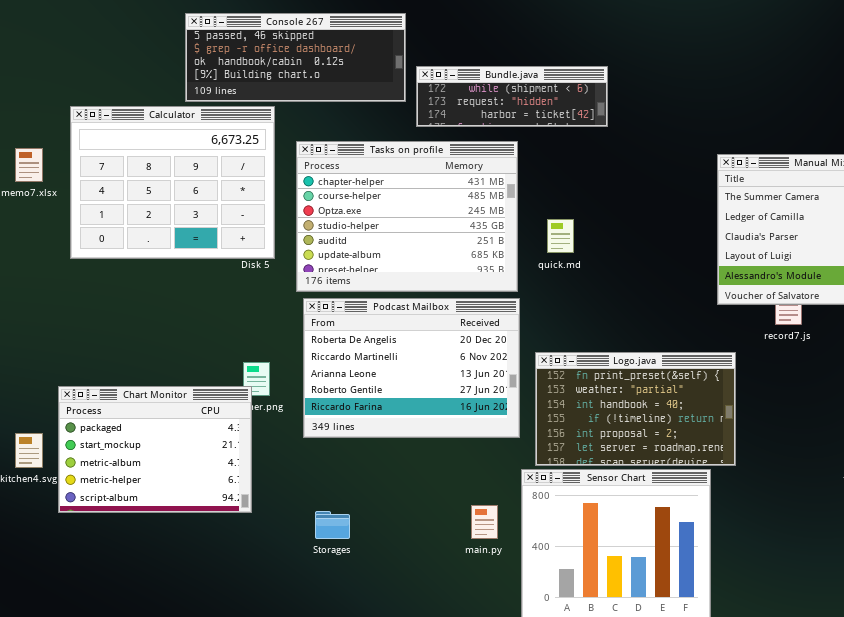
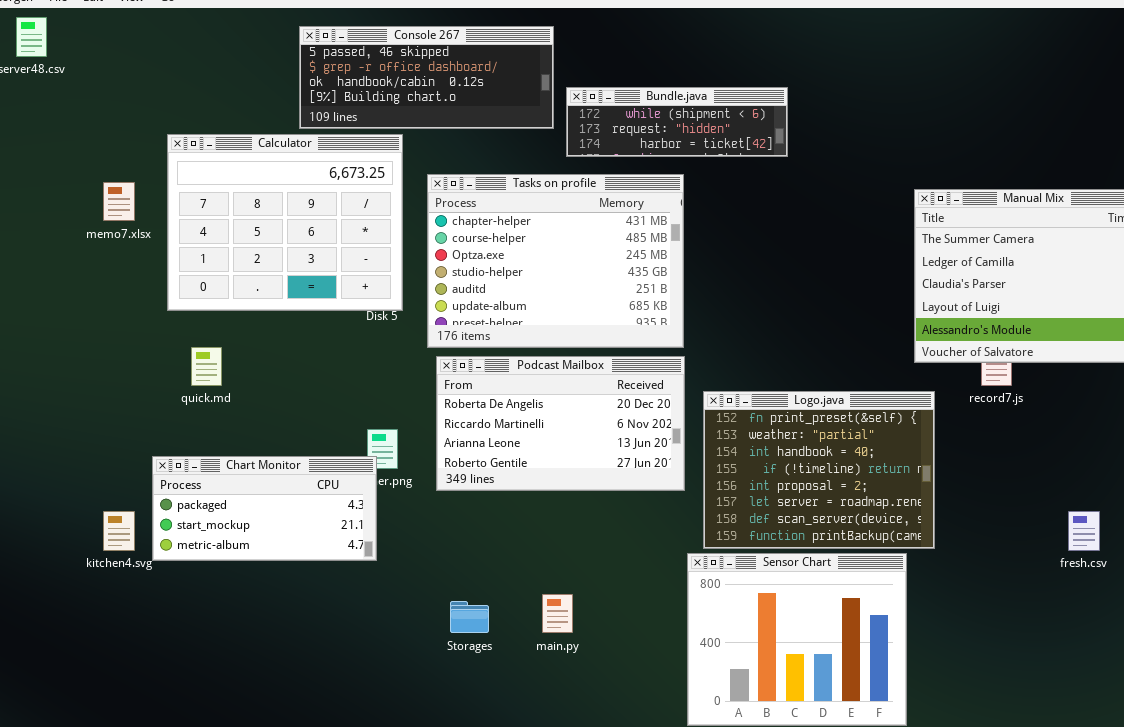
quick.md: [547,219,574,253] -> [191,347,222,386], moved
Podcast Mailbox: [303,298,520,438] -> [436,356,685,491], resized
Logo.java: [535,352,736,466] -> [703,391,935,549], resized
Chart Monitor: [58,386,252,513] -> [152,456,377,561], resized
main.py: [471,505,498,539] -> [542,594,573,633], moved

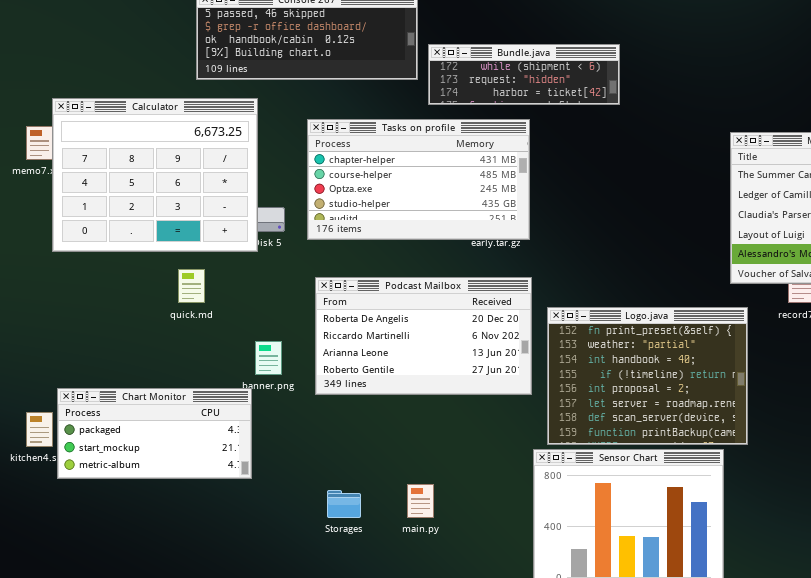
Calculator: [167,134,403,311] -> [52,98,258,252], moved
Tasks on profile: [427,174,684,348] -> [307,119,530,240], resized
quick.md: [191,347,222,386] -> [178,269,205,303], moved
Chart Monitor: [152,456,377,561] -> [57,388,252,479], moved

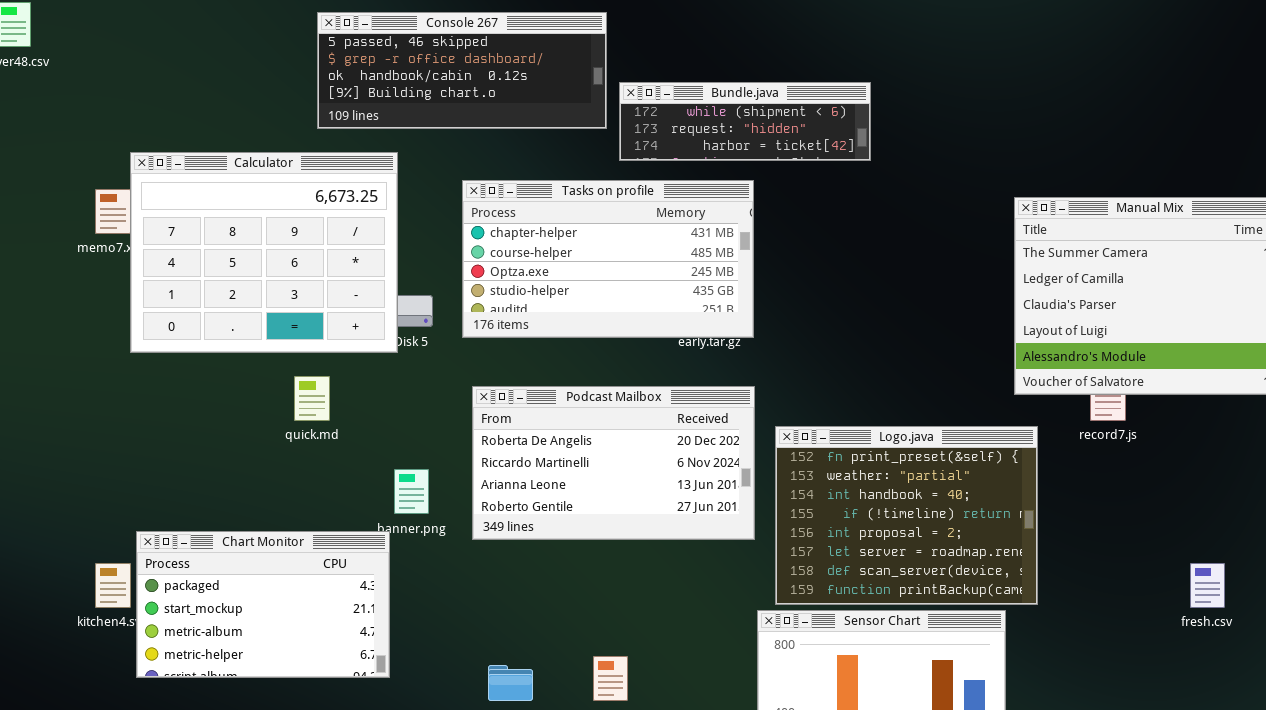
Chart Monitor: [57,388,252,479] -> [136,531,390,678], resized

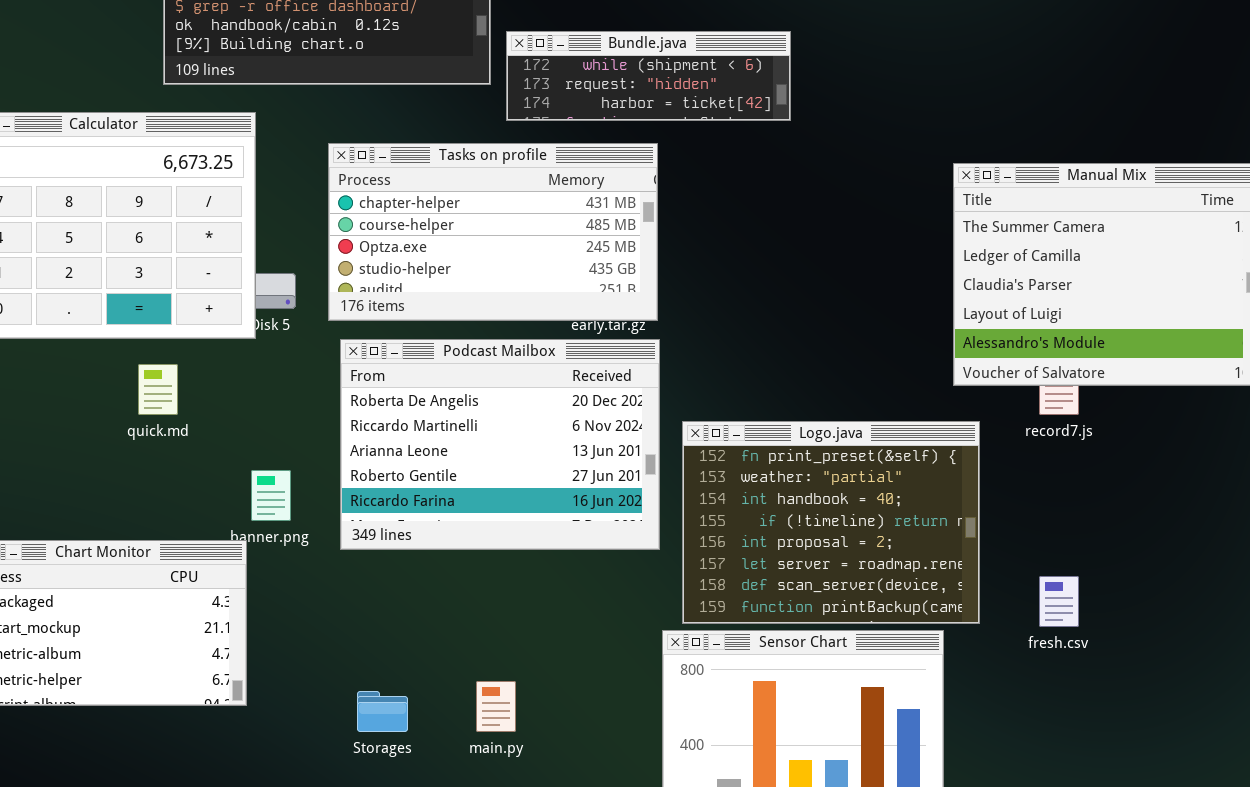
Podcast Mailbox: [472,386,755,540] -> [340,339,660,550], resized
fresh.csv: [1190,563,1225,608] -> [1039,576,1079,627], moved

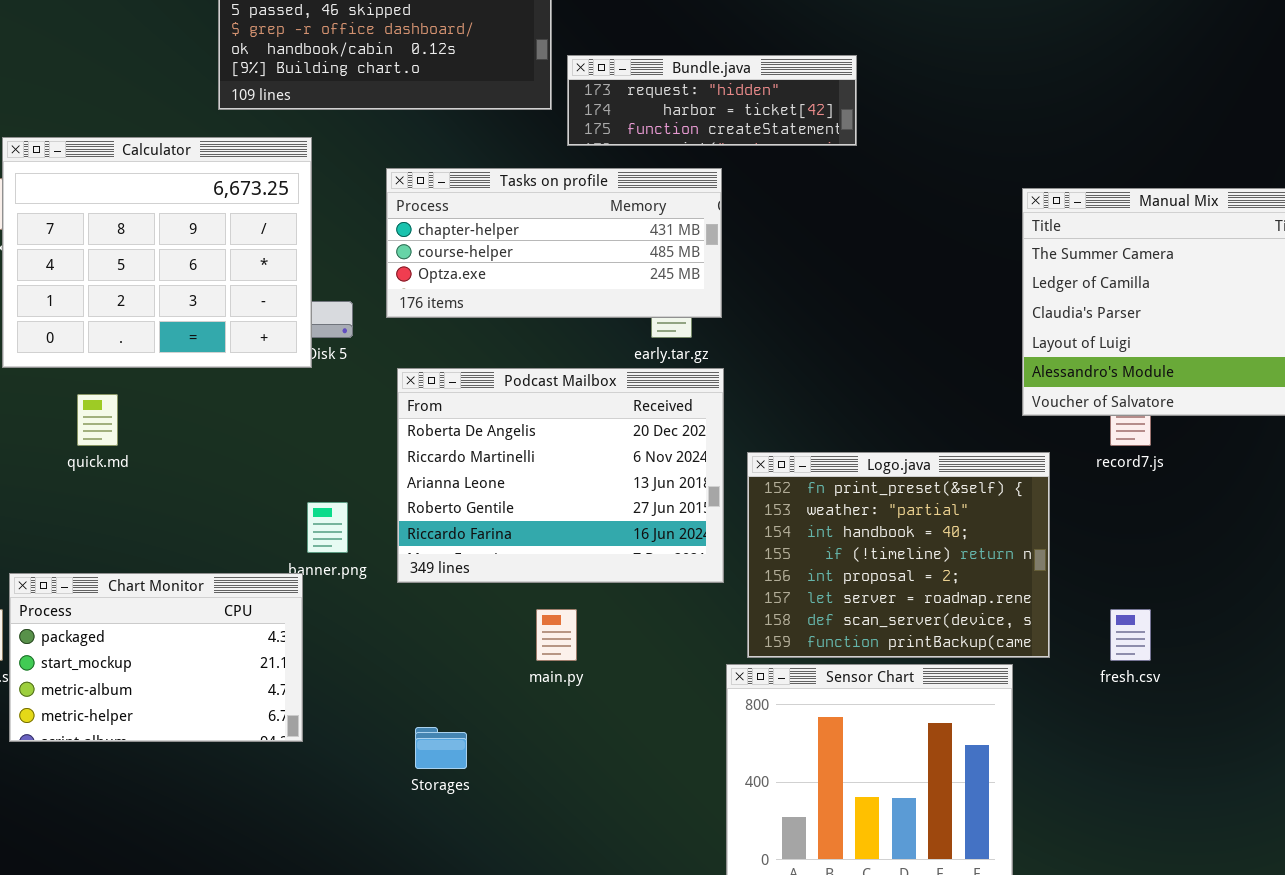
Bundle.java: [506,31,791,121] -> [567,55,857,146], scrolled down 1 row
Tasks on profile: [328,143,658,321] -> [386,168,722,318], resized
quick.md: [138,364,178,415] -> [77,394,118,446], moved
main.py: [476,681,516,732] -> [536,609,577,661], moved

